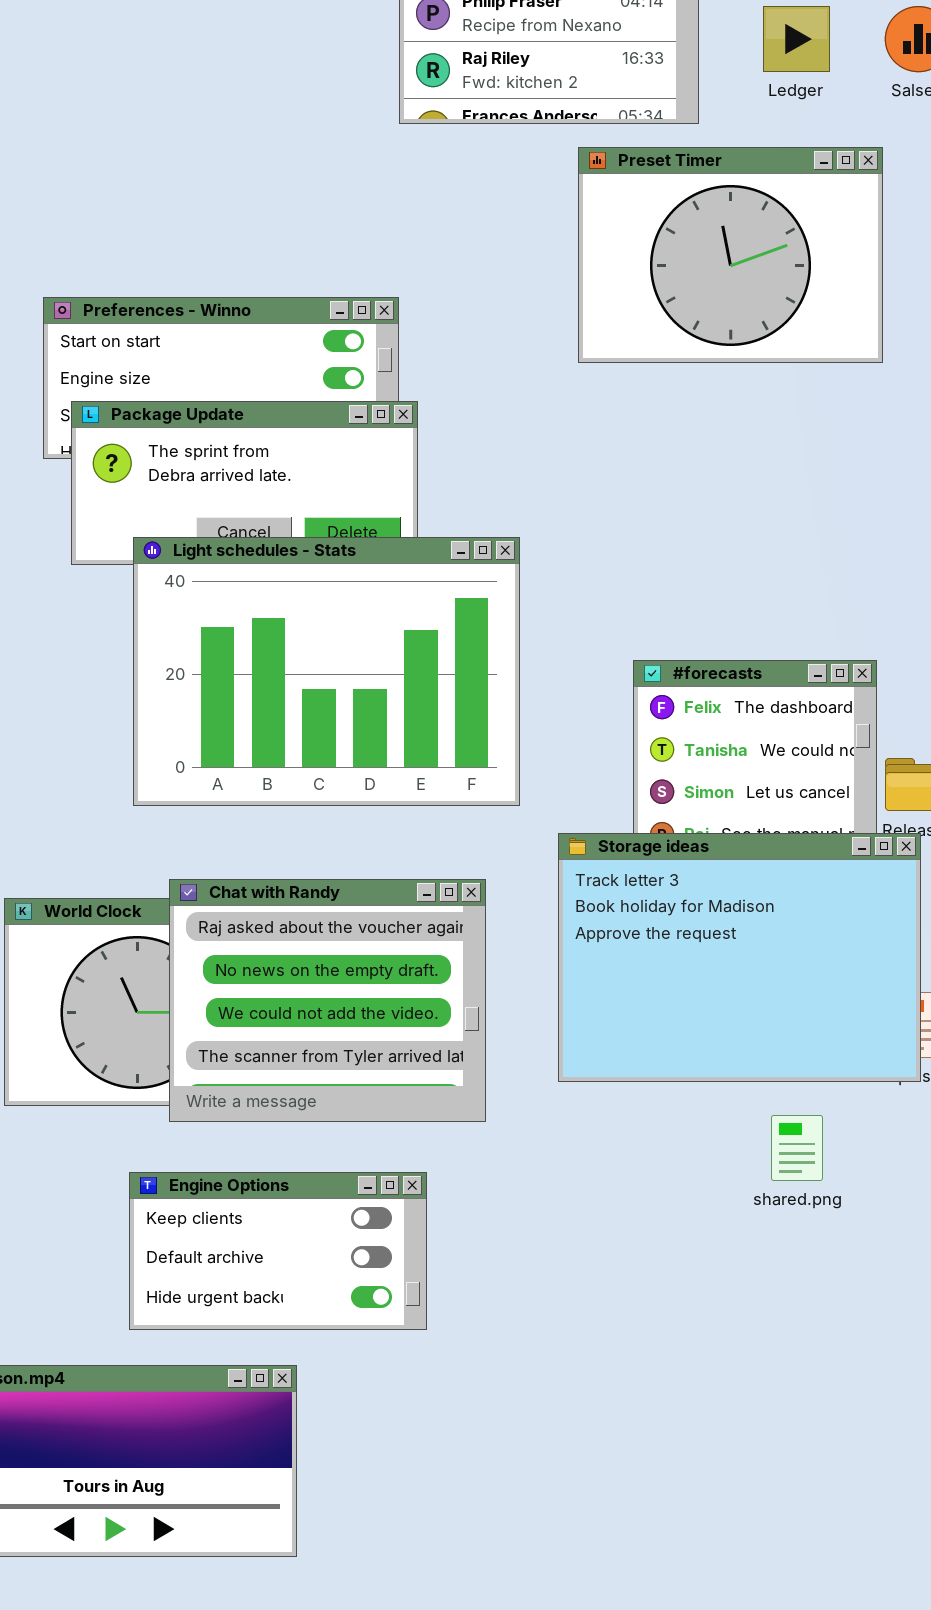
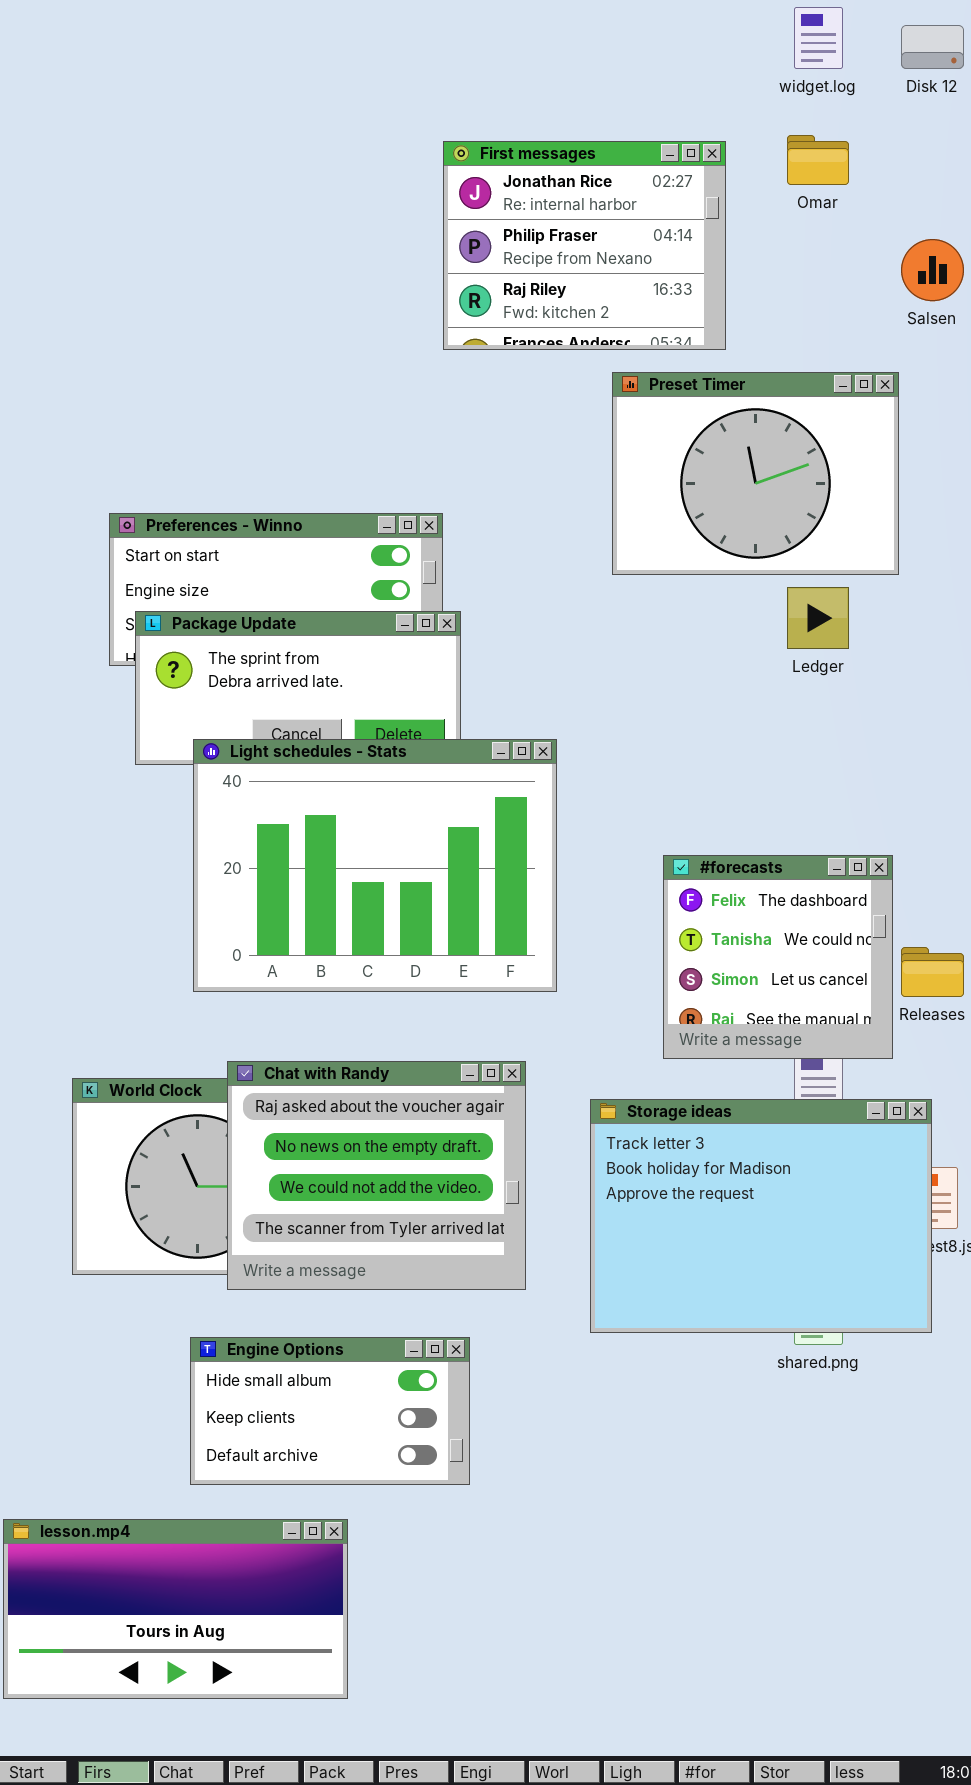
Ledger: [763,6,830,72] -> [787,587,849,649], moved
Storage ideas: [558,833,921,1082] -> [590,1099,932,1333], moved
Engine Options: [129,1172,427,1330] -> [190,1337,470,1485], scrolled up 1 row

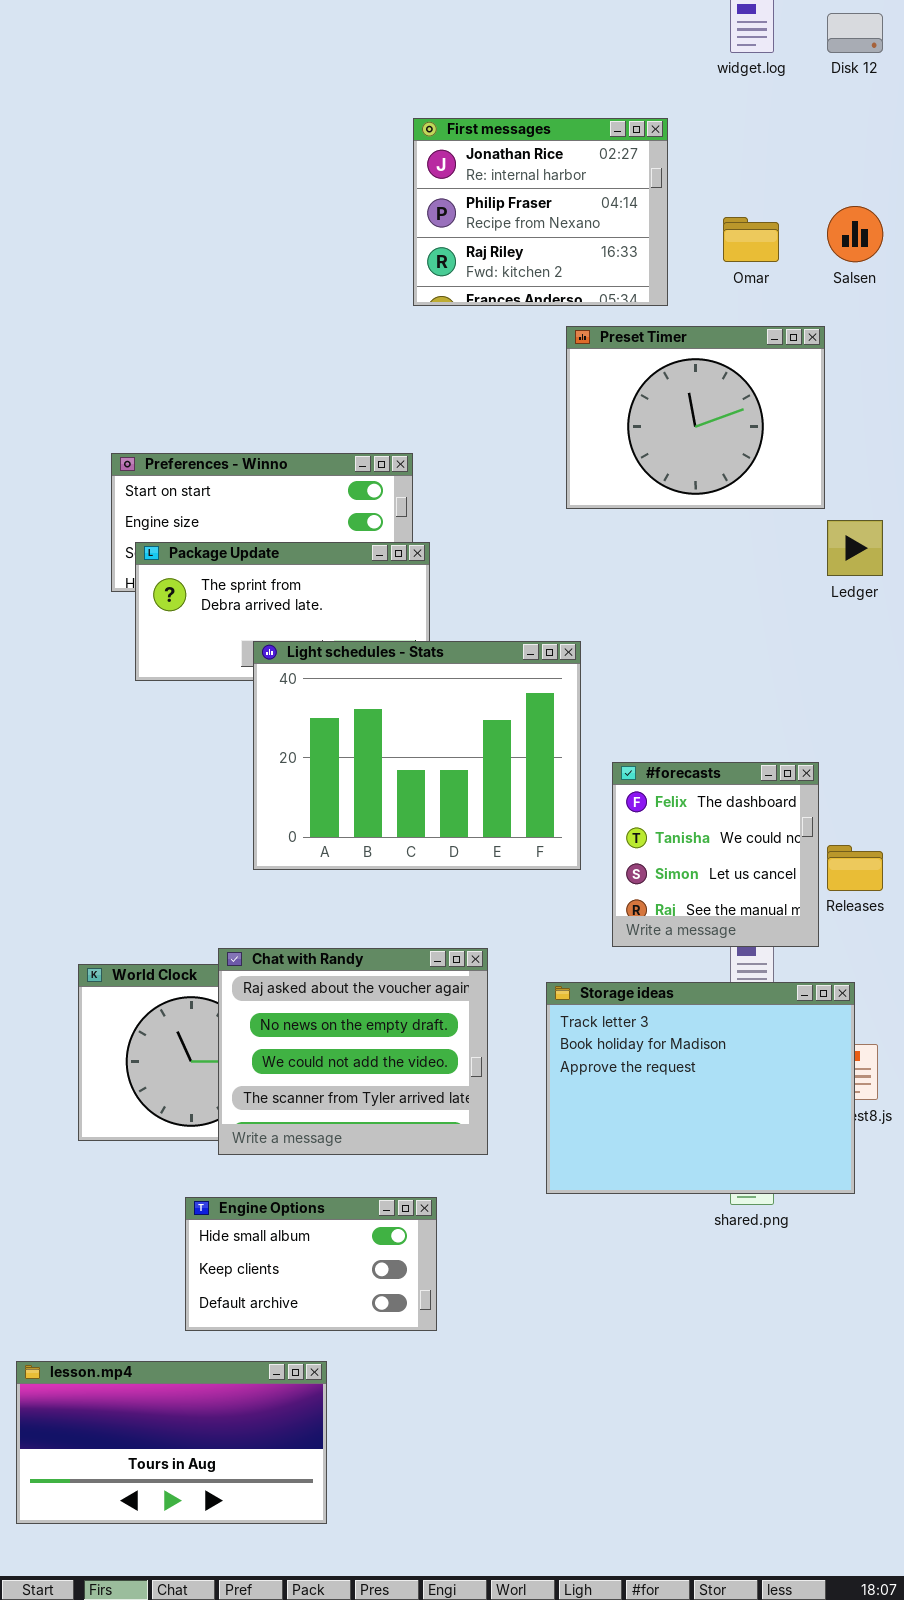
Omar: [787,135,849,185] -> [723,217,779,262], moved
Ledger: [787,587,849,649] -> [827,520,883,576], moved
Light schedules - Stats: [193,739,557,992] -> [253,641,581,870], moved

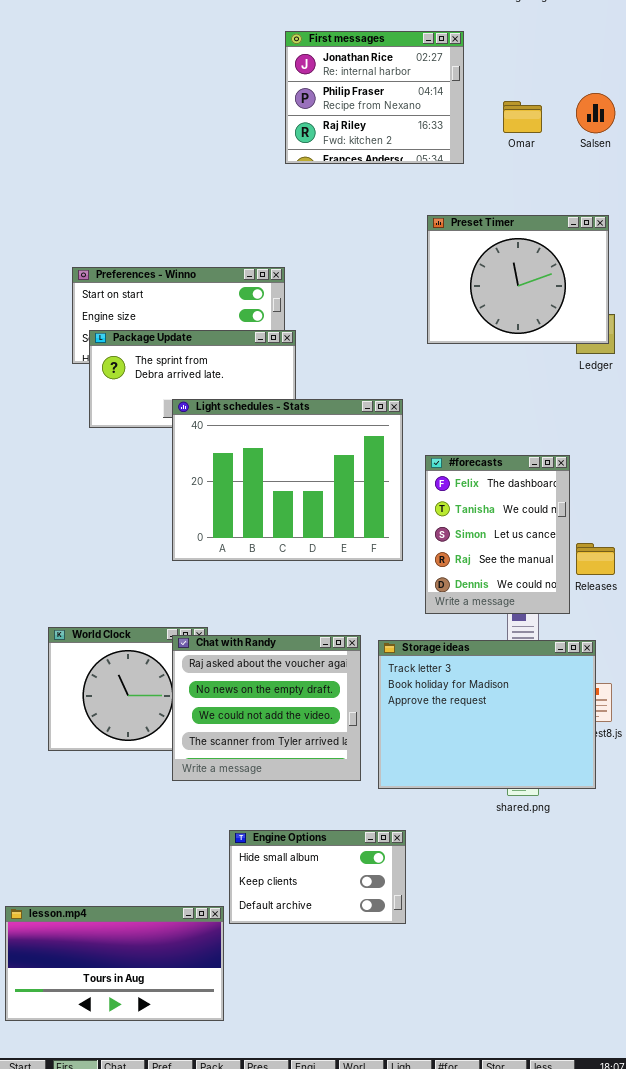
Preset Timer: [566,326,825,509] -> [427,215,609,344], moved
#forecasts: [612,762,819,947] -> [425,455,570,614], resized
Chat with Randy: [218,948,488,1155] -> [172,635,361,781], moved
Engine Options: [185,1197,437,1331] -> [229,830,406,924], moved

